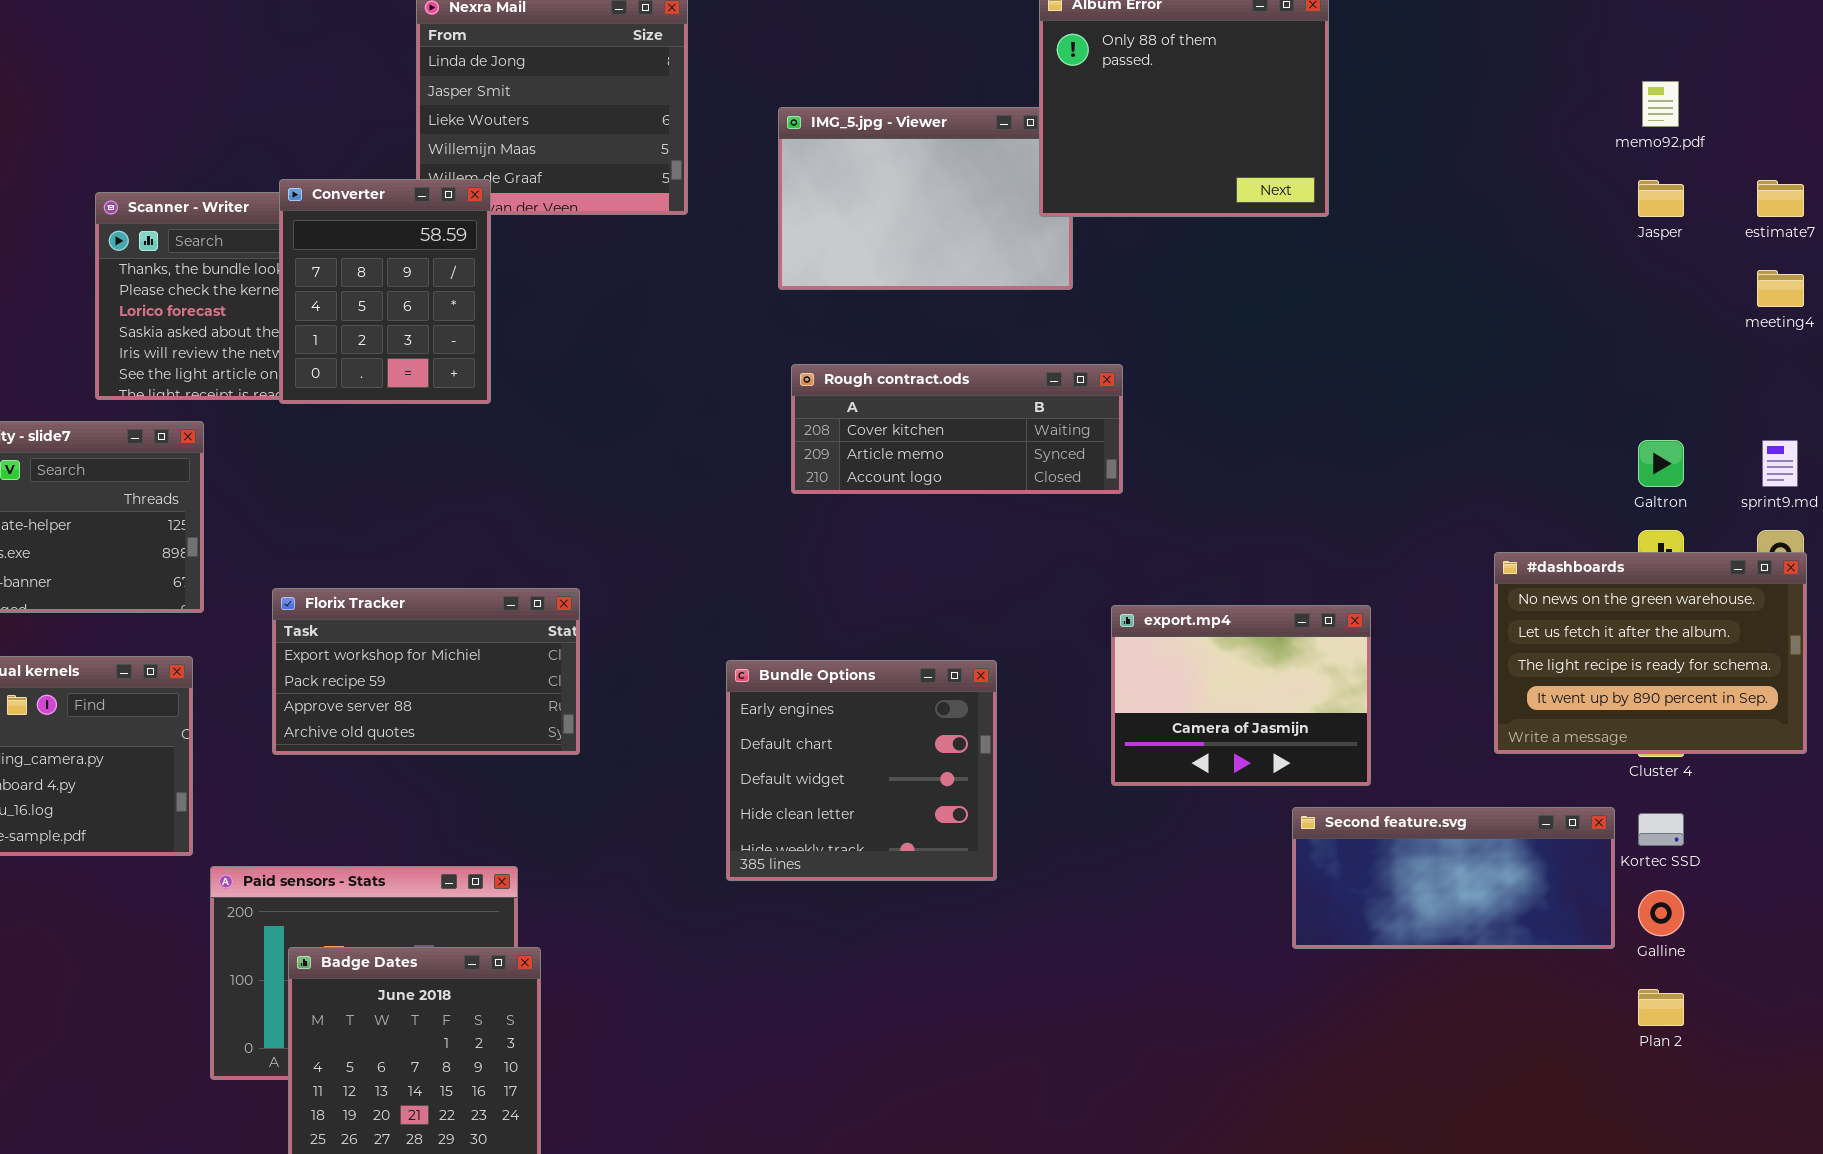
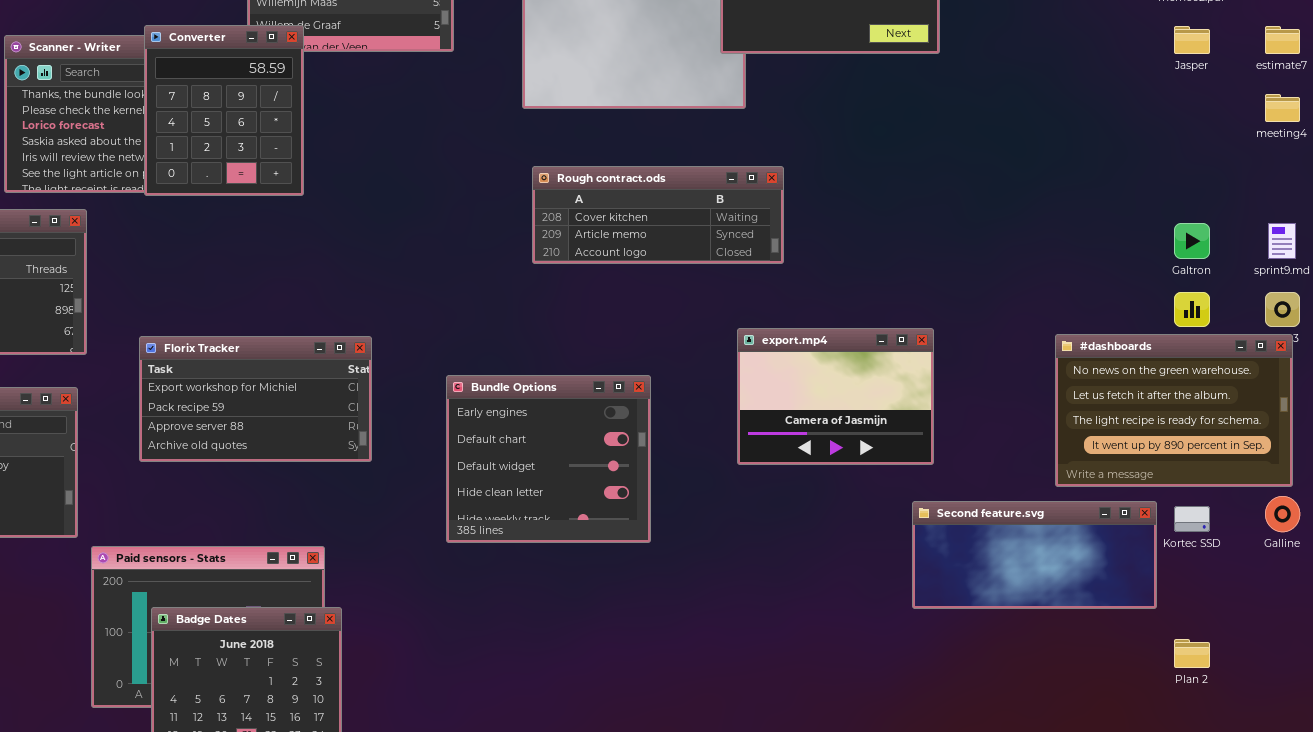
#dashboards: [1494,552,1807,754] -> [1055,334,1293,487], moved
export.mp4: [1111,605,1371,786] -> [737,328,934,465], moved
Bundle Options: [726,660,997,881] -> [446,375,651,543], moved
Galline: [1638,890,1684,936] -> [1265,496,1300,532], moved

